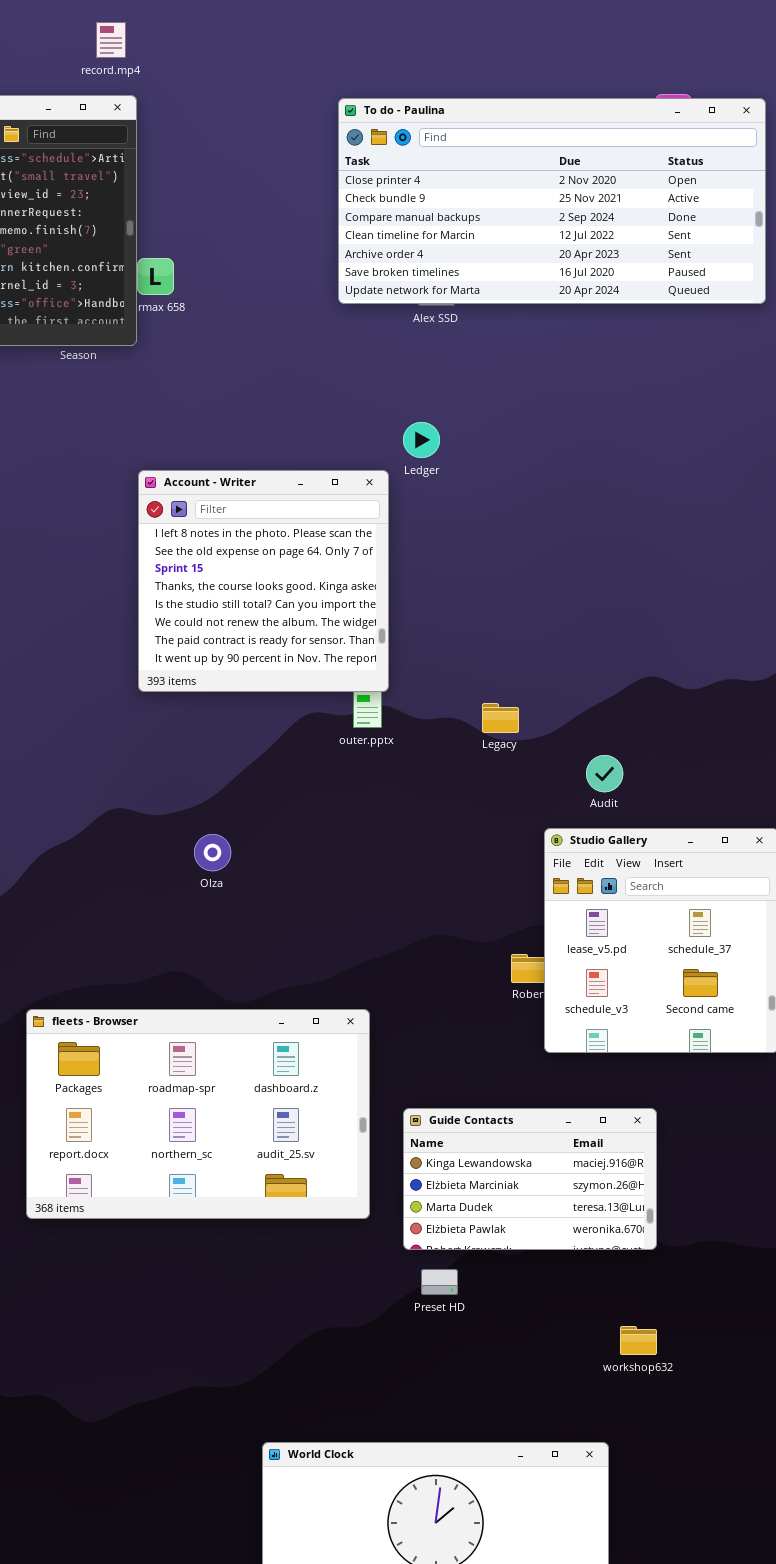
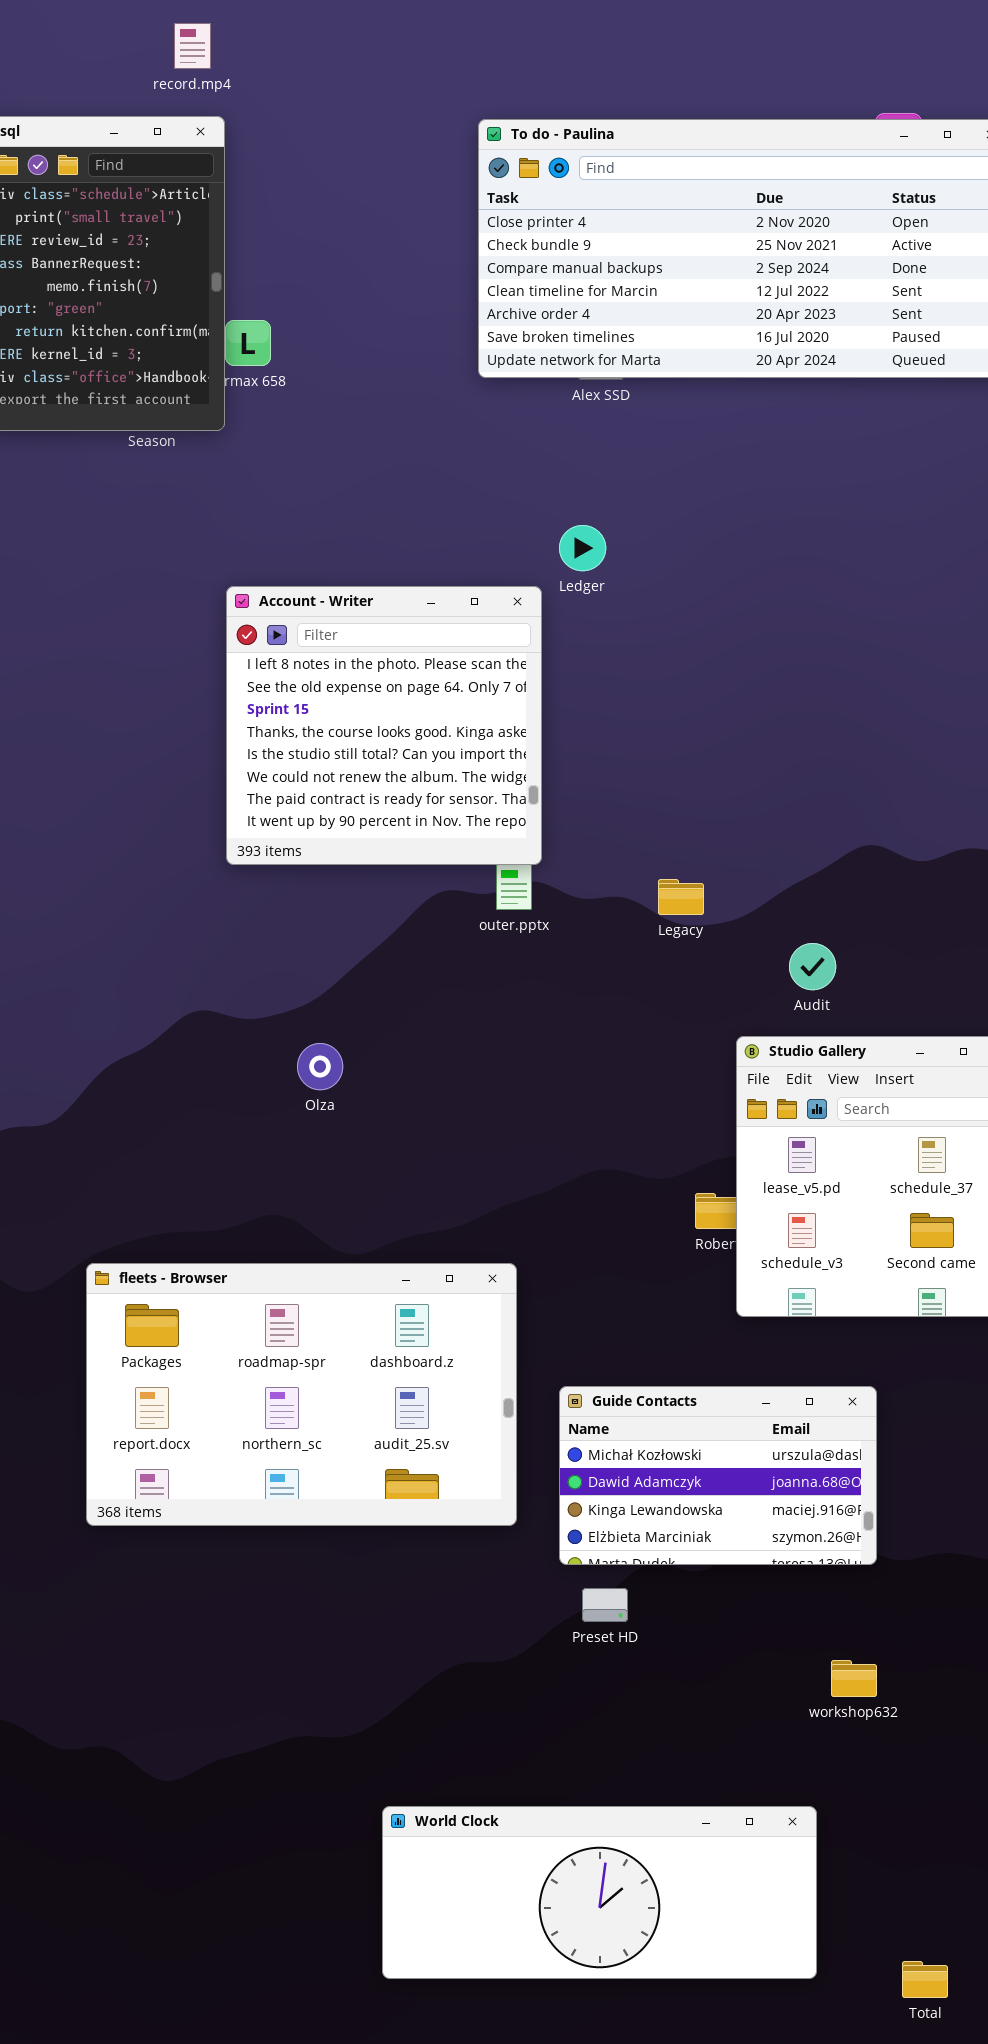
Guide Contacts: [403,1108,657,1250] -> [559,1386,877,1565], scrolled up 2 rows

